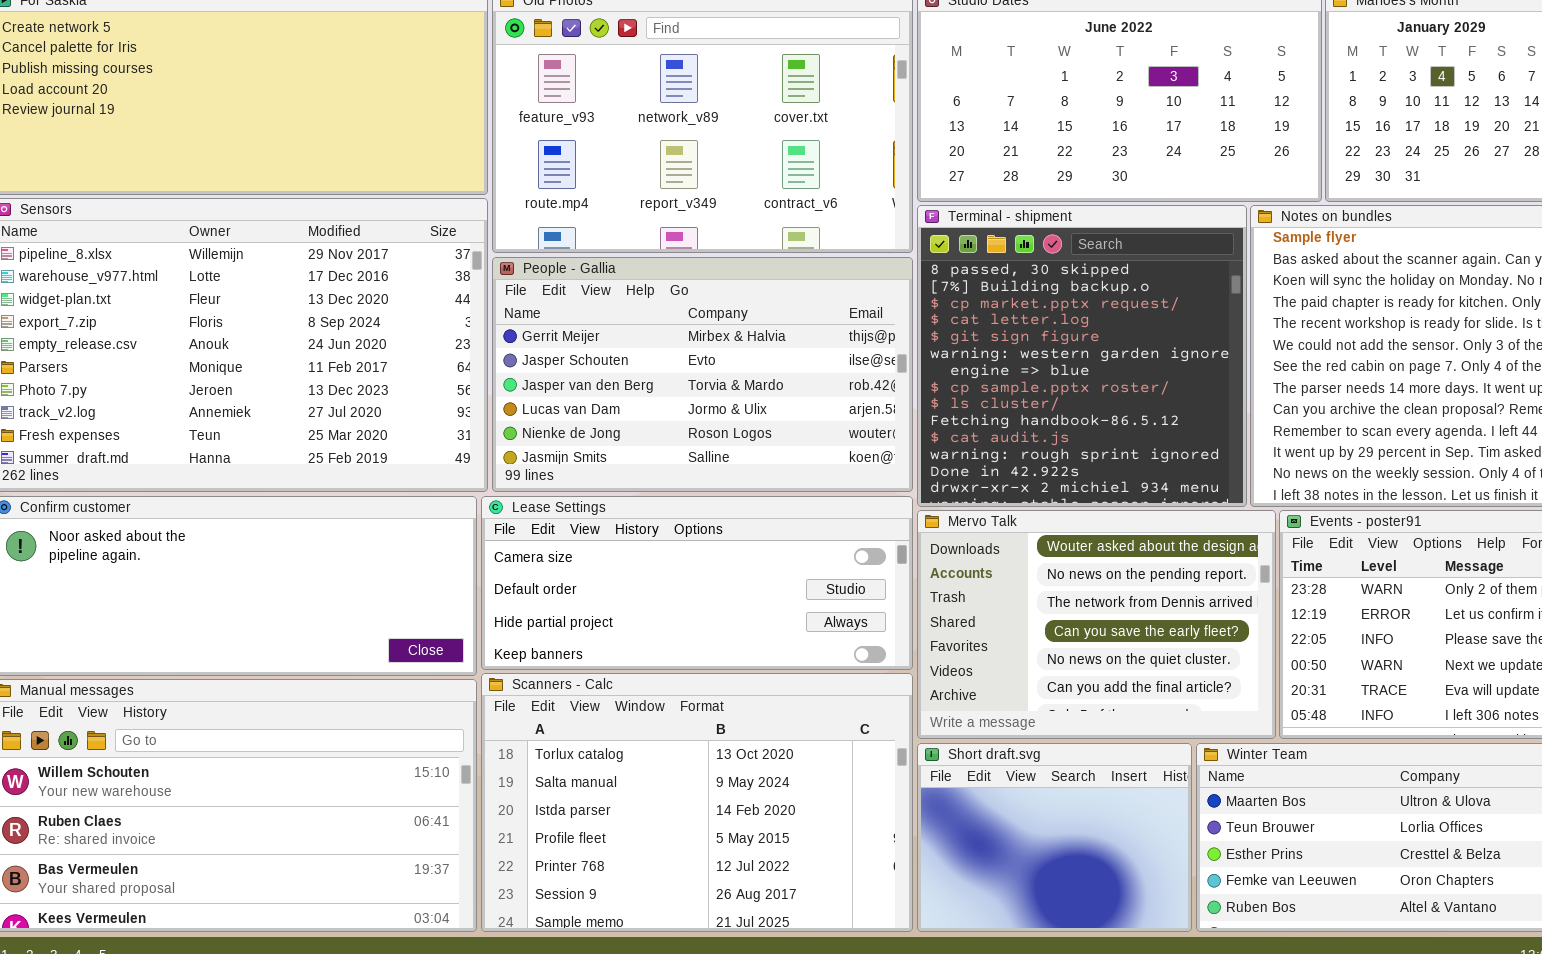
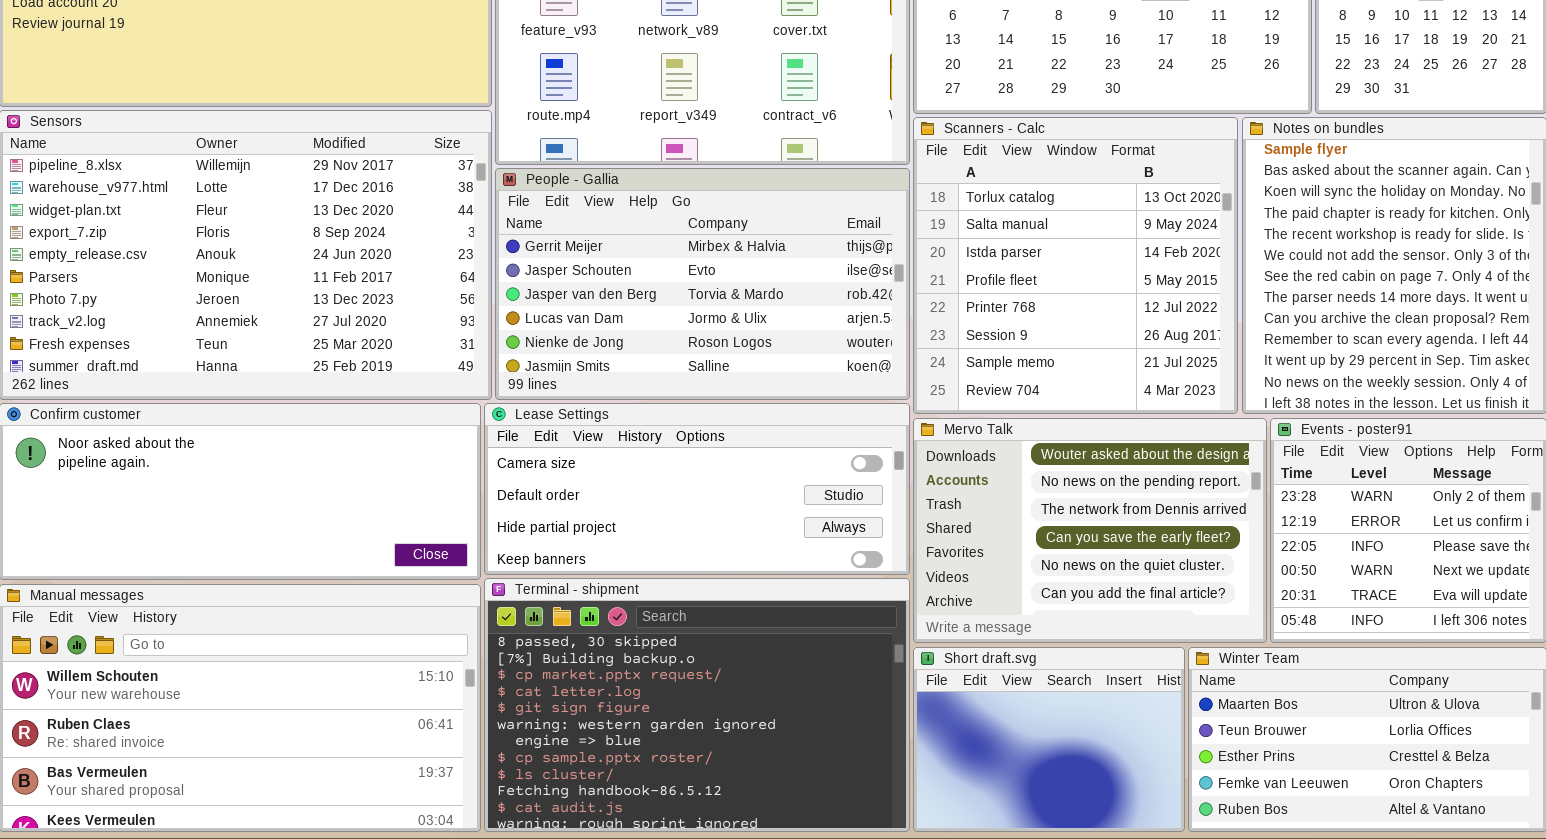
Terminal - shipment: [917,205,1247,507] -> [484,578,910,832], moved, resized
Scanners - Calc: [481,673,913,932] -> [913,117,1238,414], moved, resized

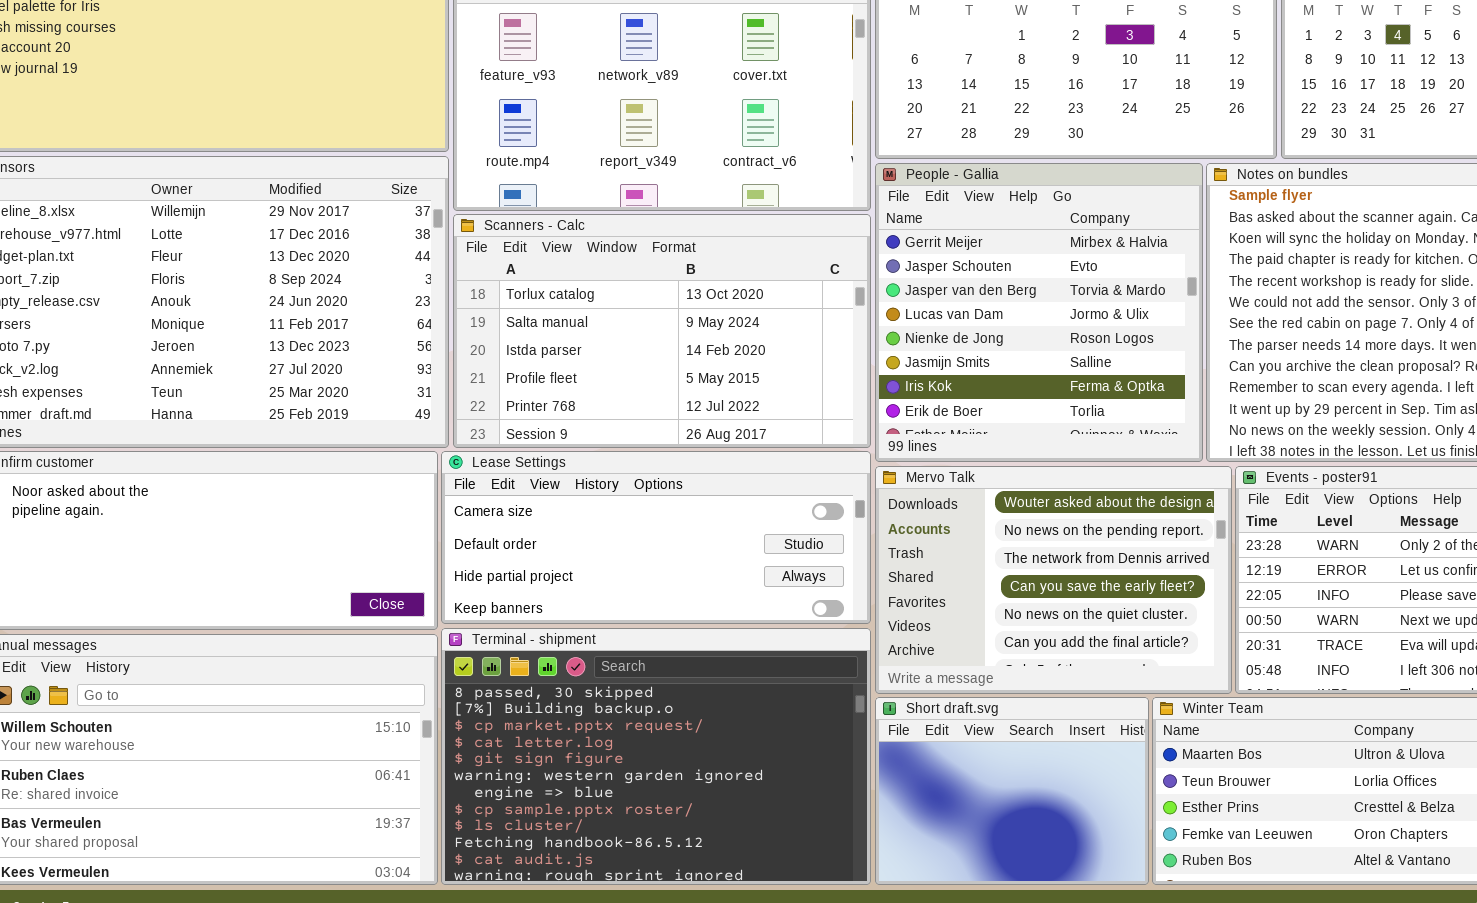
Scanners - Calc: [913,117,1238,414] -> [453,214,871,448], moved, resized
People - Gallia: [495,168,910,400] -> [875,163,1203,462], moved, resized

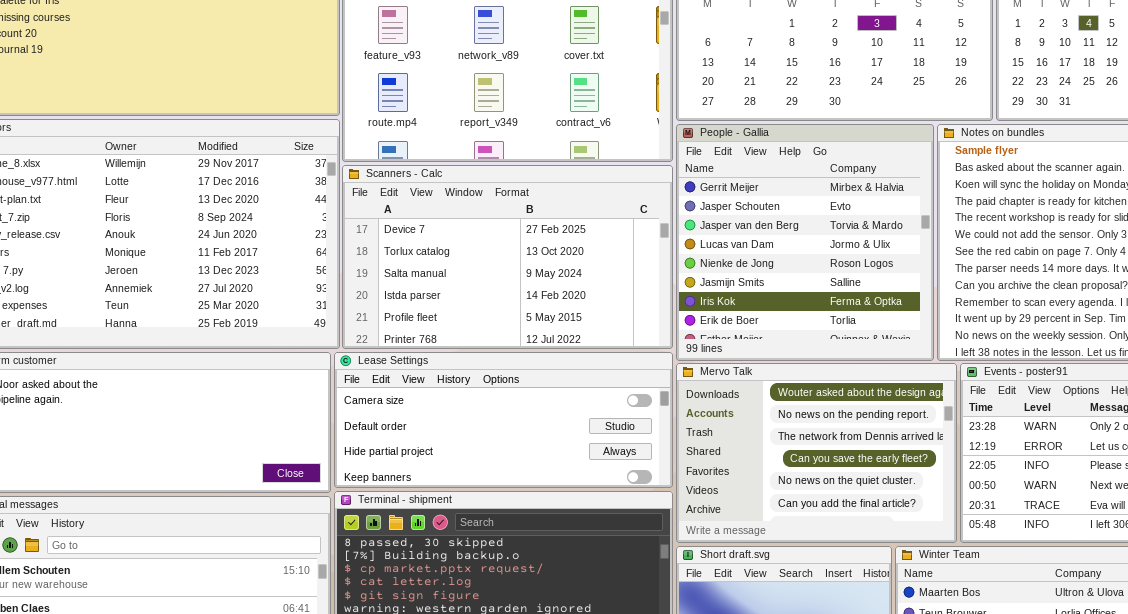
Scanners - Calc: [453,214,871,448] -> [342,165,673,349], scrolled up 1 row

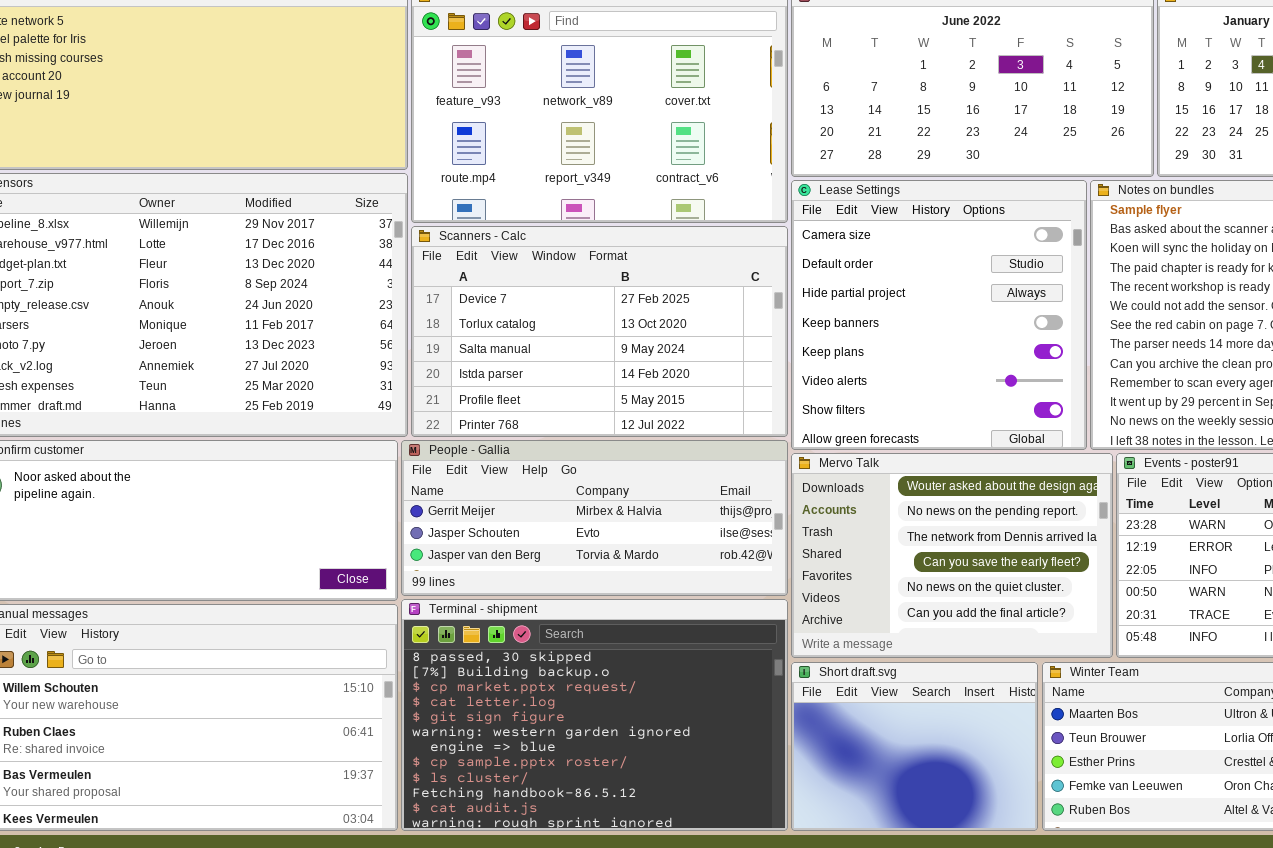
People - Gallia: [676,124,934,361] -> [401,440,788,596], moved, resized
Lease Settings: [334,352,673,488] -> [791,180,1087,450], moved, resized

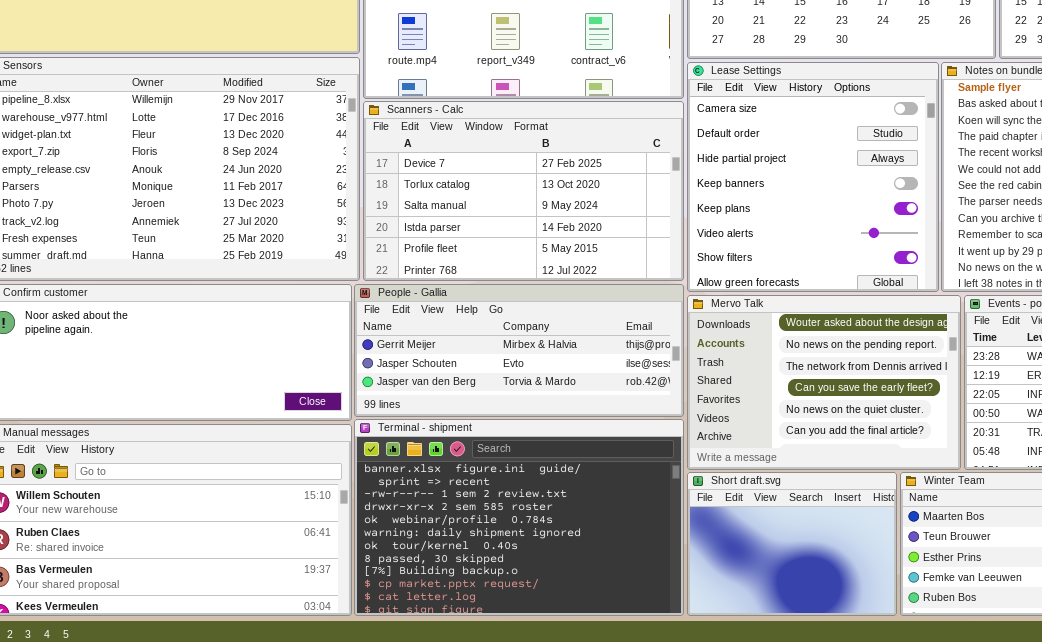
Terminal - shipment: [401,599,788,831] -> [354,419,684,616], scrolled up 7 rows

